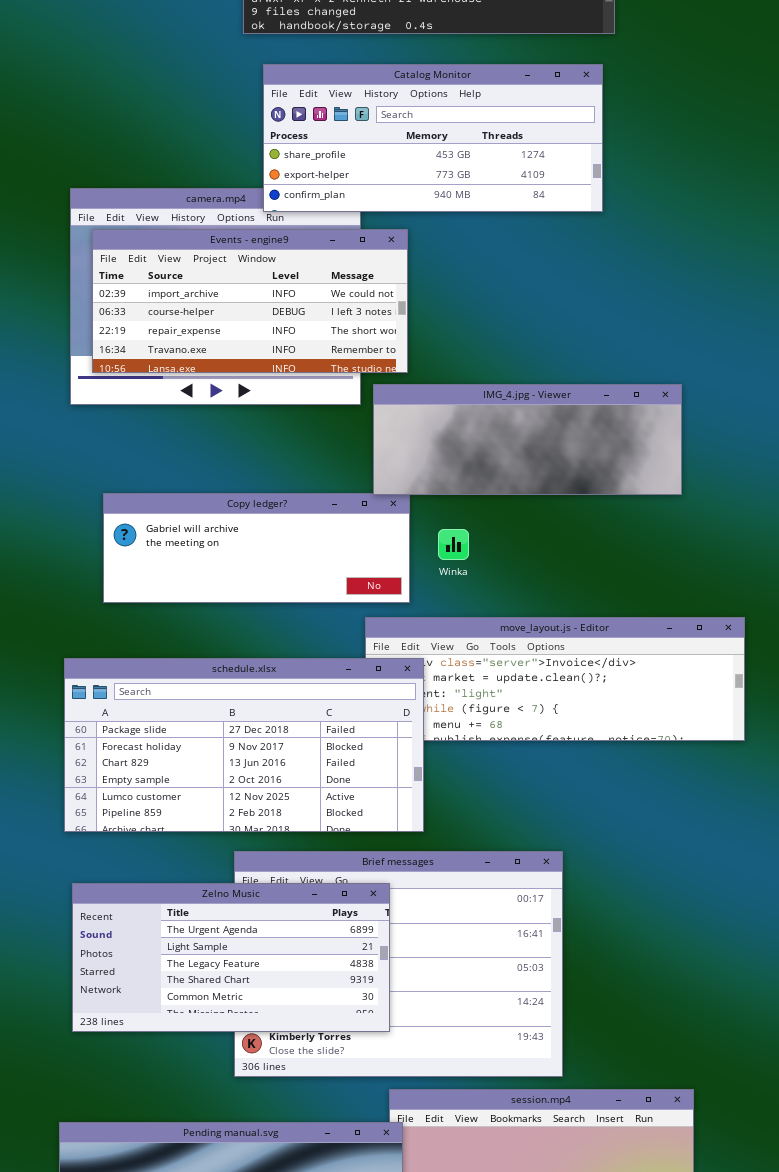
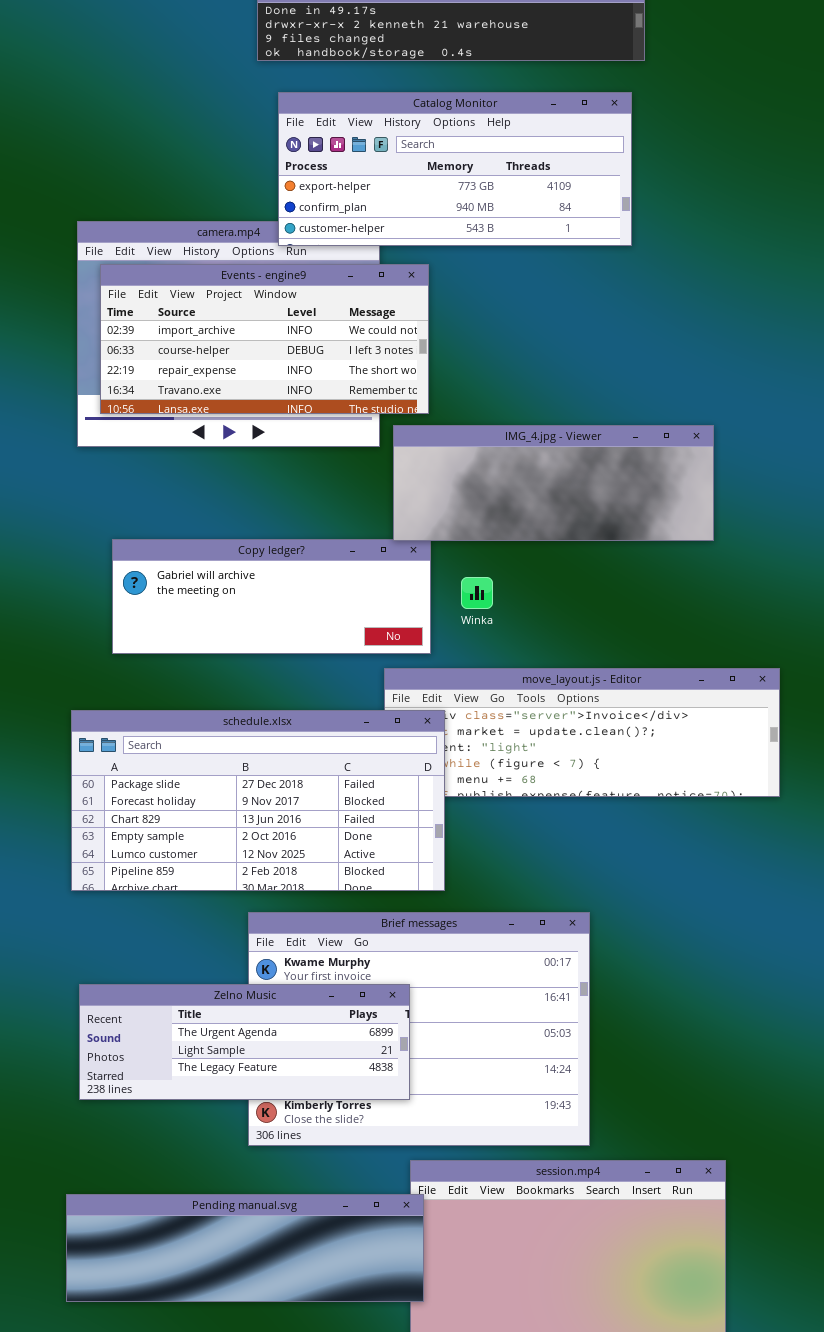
Catalog Monitor: [263,64,603,212] -> [278,92,632,246], scrolled down 1 row
Zelno Music: [72,883,390,1032] -> [79,984,410,1100], resized

